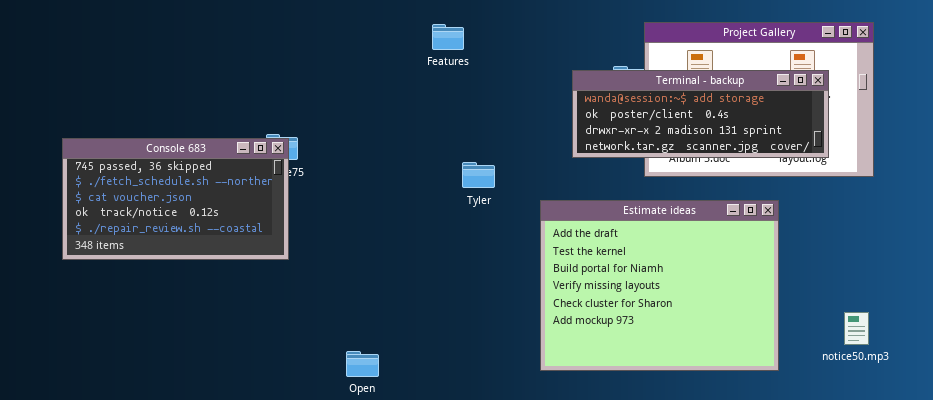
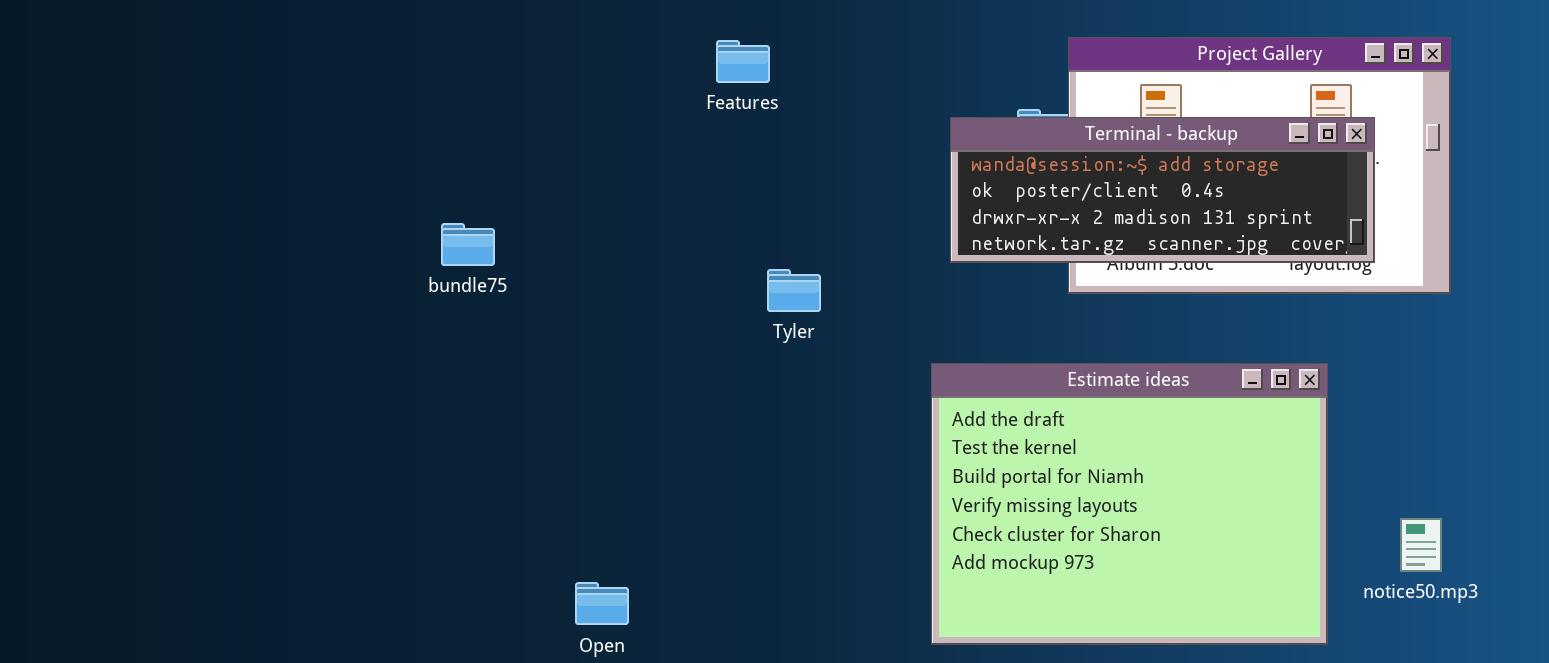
Console 683: [62,138,289,260] -> none, closed
Estimate ideas: [540,200,779,371] -> [931,363,1328,645], moved

